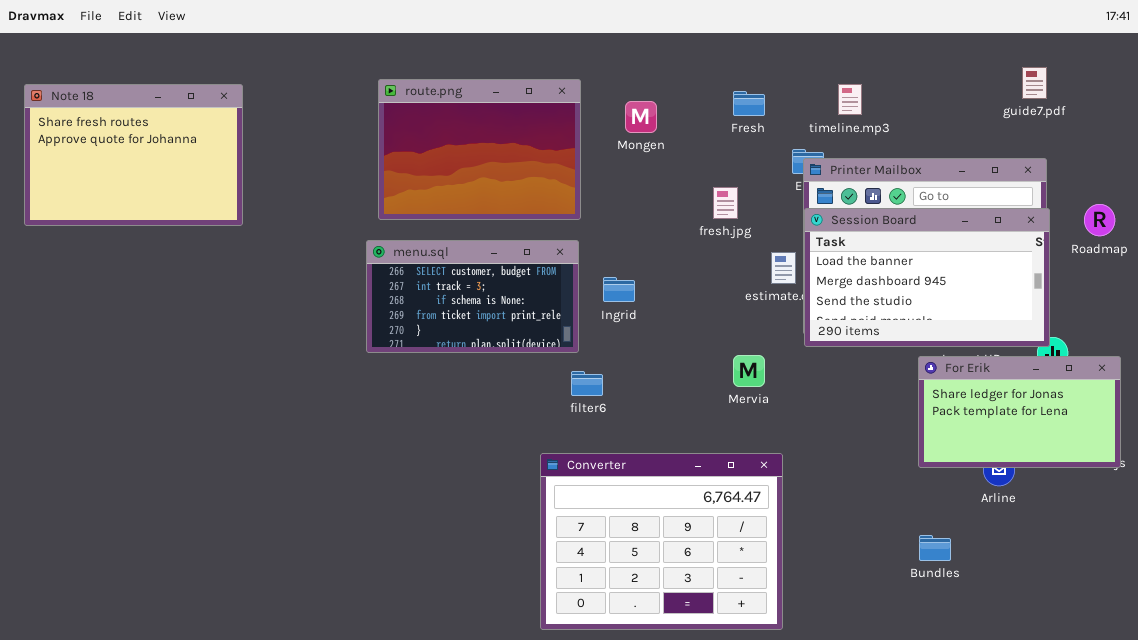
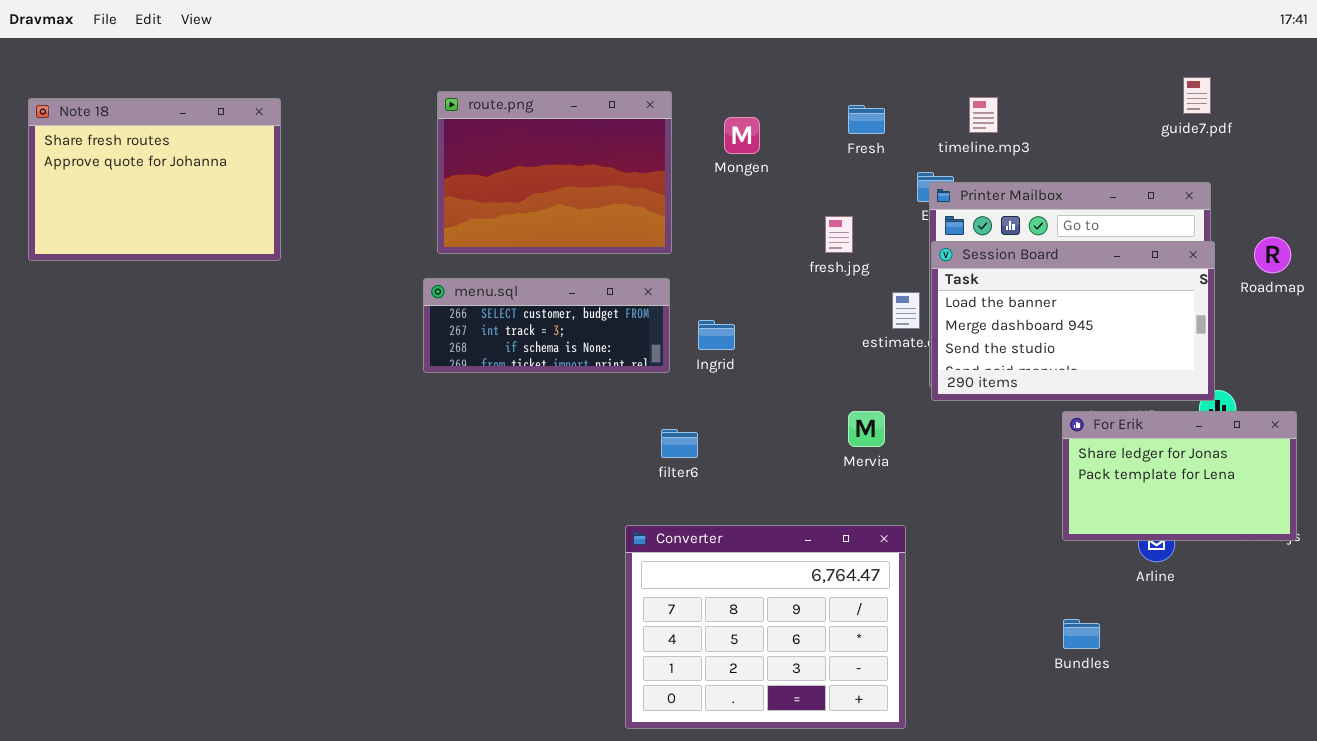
menu.sql: [366,240,579,353] -> [423,278,670,373], resized

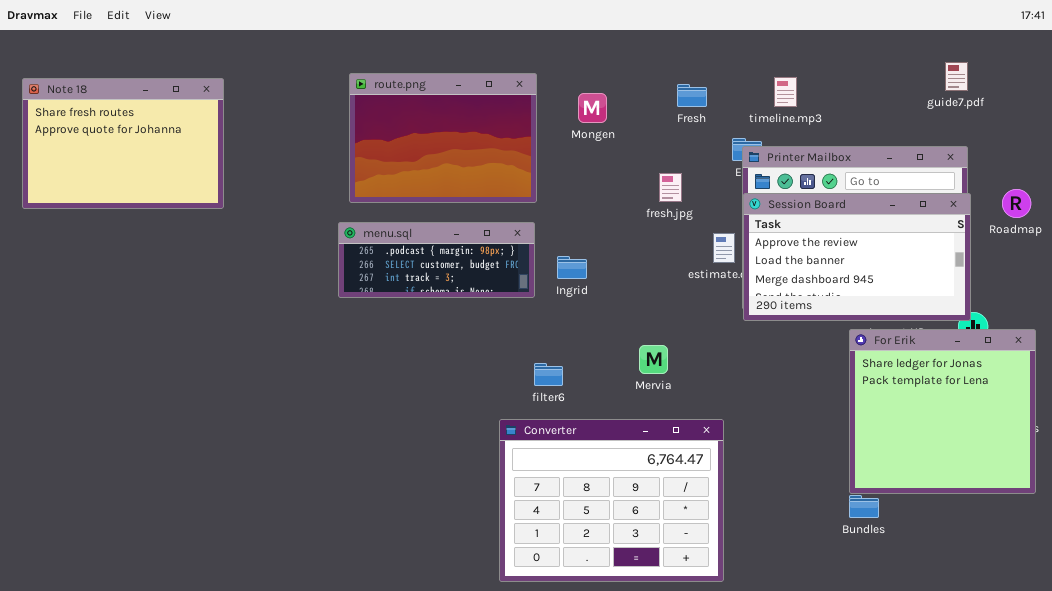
Session Board: [931,241,1215,401] -> [743,193,971,321], scrolled up 1 row
menu.sql: [423,278,670,373] -> [338,222,535,298], scrolled up 1 row
Mervia: [848,411,885,447] -> [639,345,668,374], moved
For Erik: [1062,411,1297,541] -> [849,329,1036,494], resized
filter6: [661,429,698,458] -> [534,363,563,386], moved

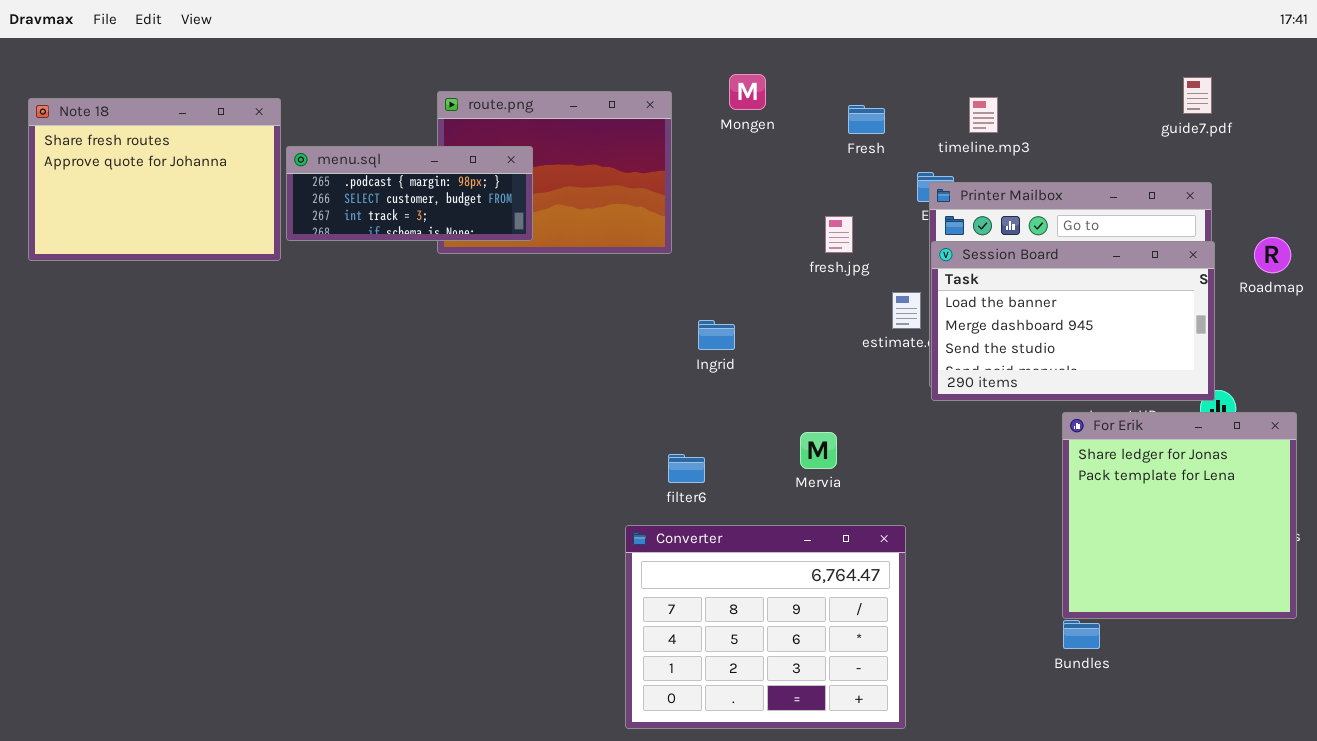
Mongen: [578,93,607,123] -> [729,74,766,110], moved
Session Board: [743,193,971,321] -> [931,241,1215,401], scrolled down 1 row
menu.sql: [338,222,535,298] -> [286,146,533,241], moved

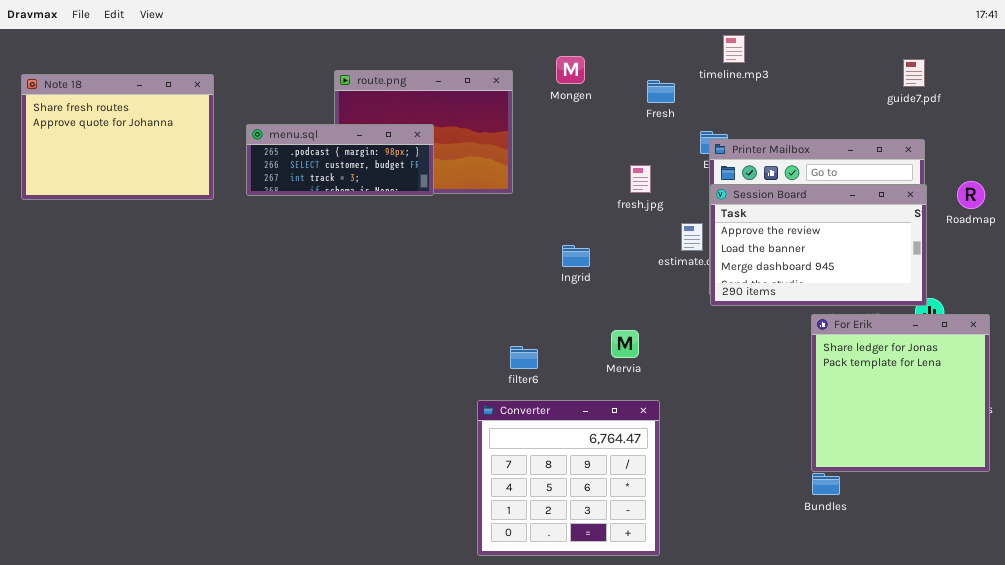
timeline.mp3: [969,97,998,133] -> [723,35,745,63], moved
menu.sql: [286,146,533,241] -> [246,124,434,196], moved
Session Board: [931,241,1215,401] -> [710,184,927,306], scrolled up 1 row
Ingrid: [698,320,735,350] -> [562,245,590,267], moved
Converter: [625,525,906,729] -> [477,400,660,556], resized

